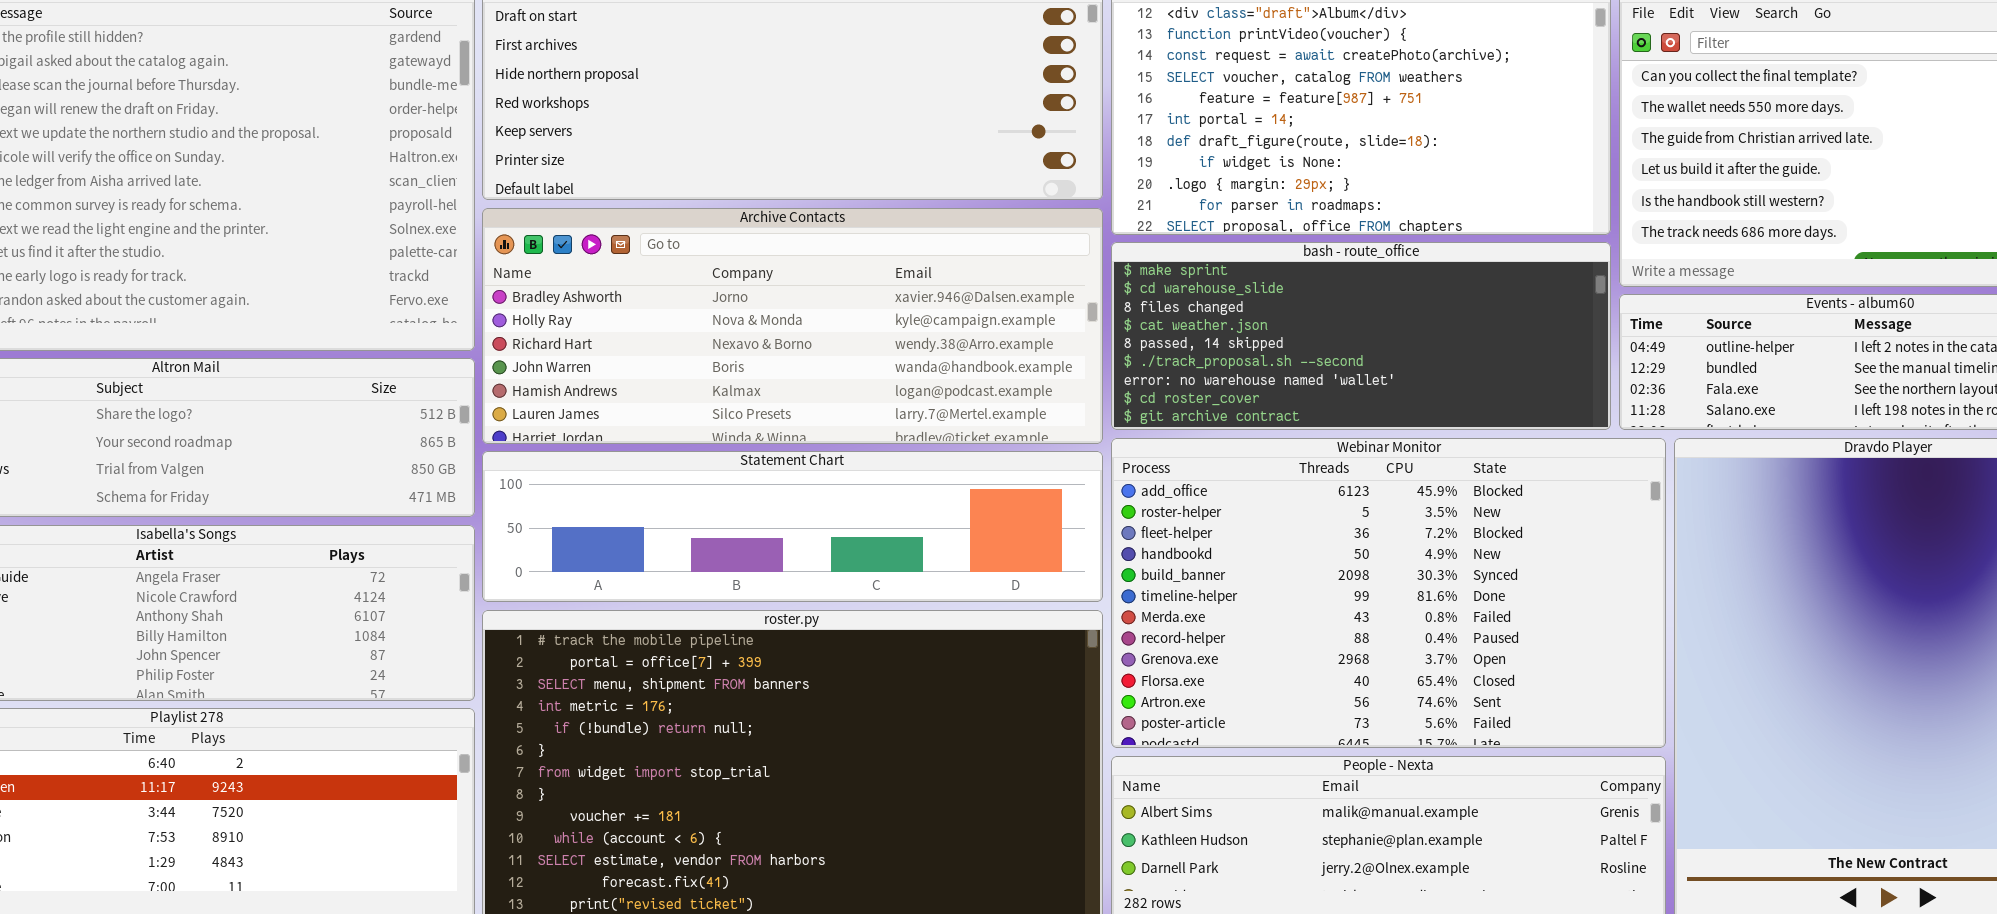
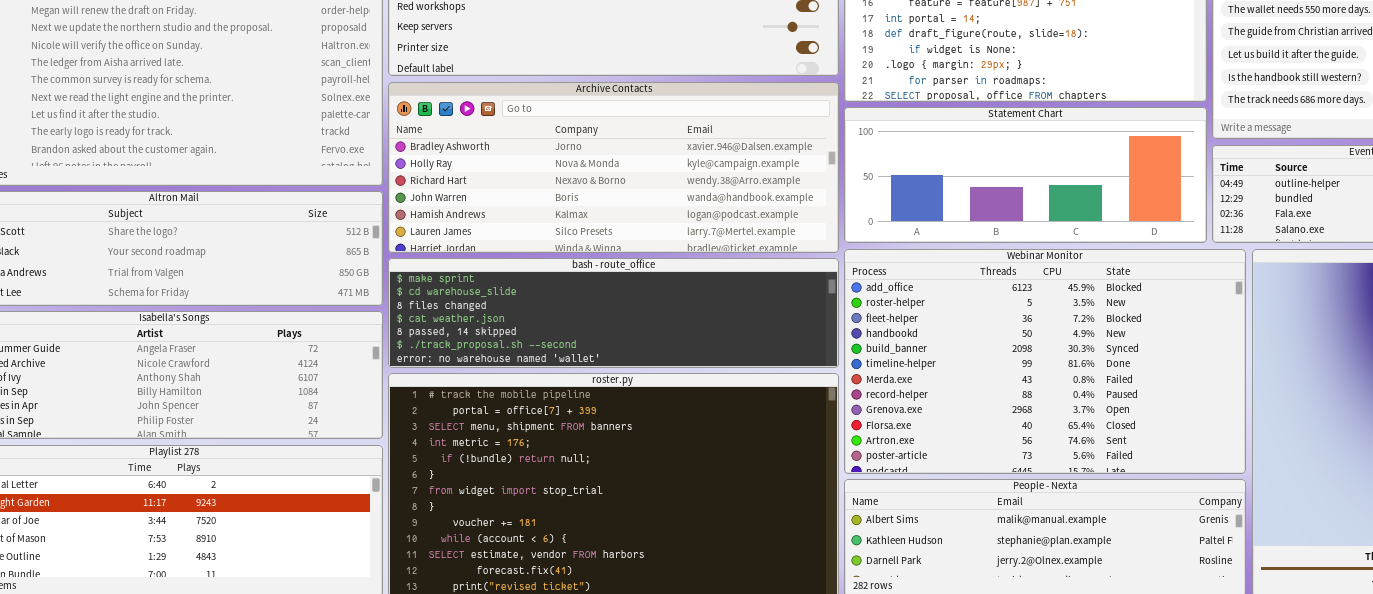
bash - route_office: [1111,242,1611,430] -> [388,258,839,368], moved, resized
Statement Chart: [482,451,1103,602] -> [844,107,1207,243], moved, resized

